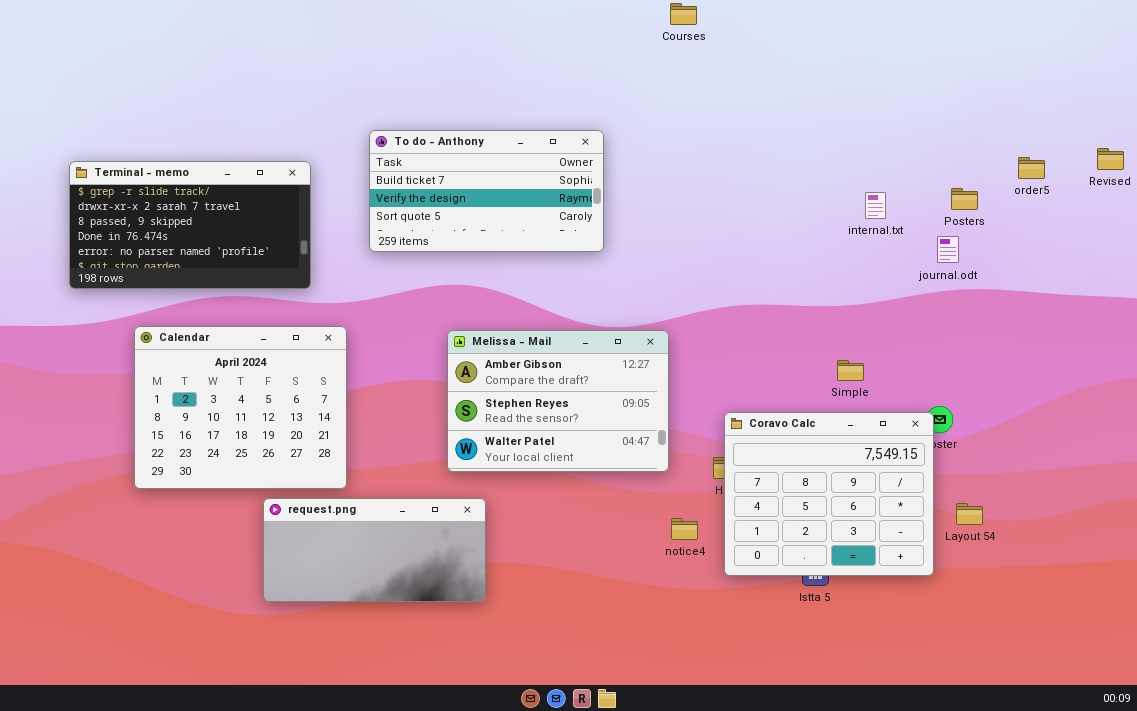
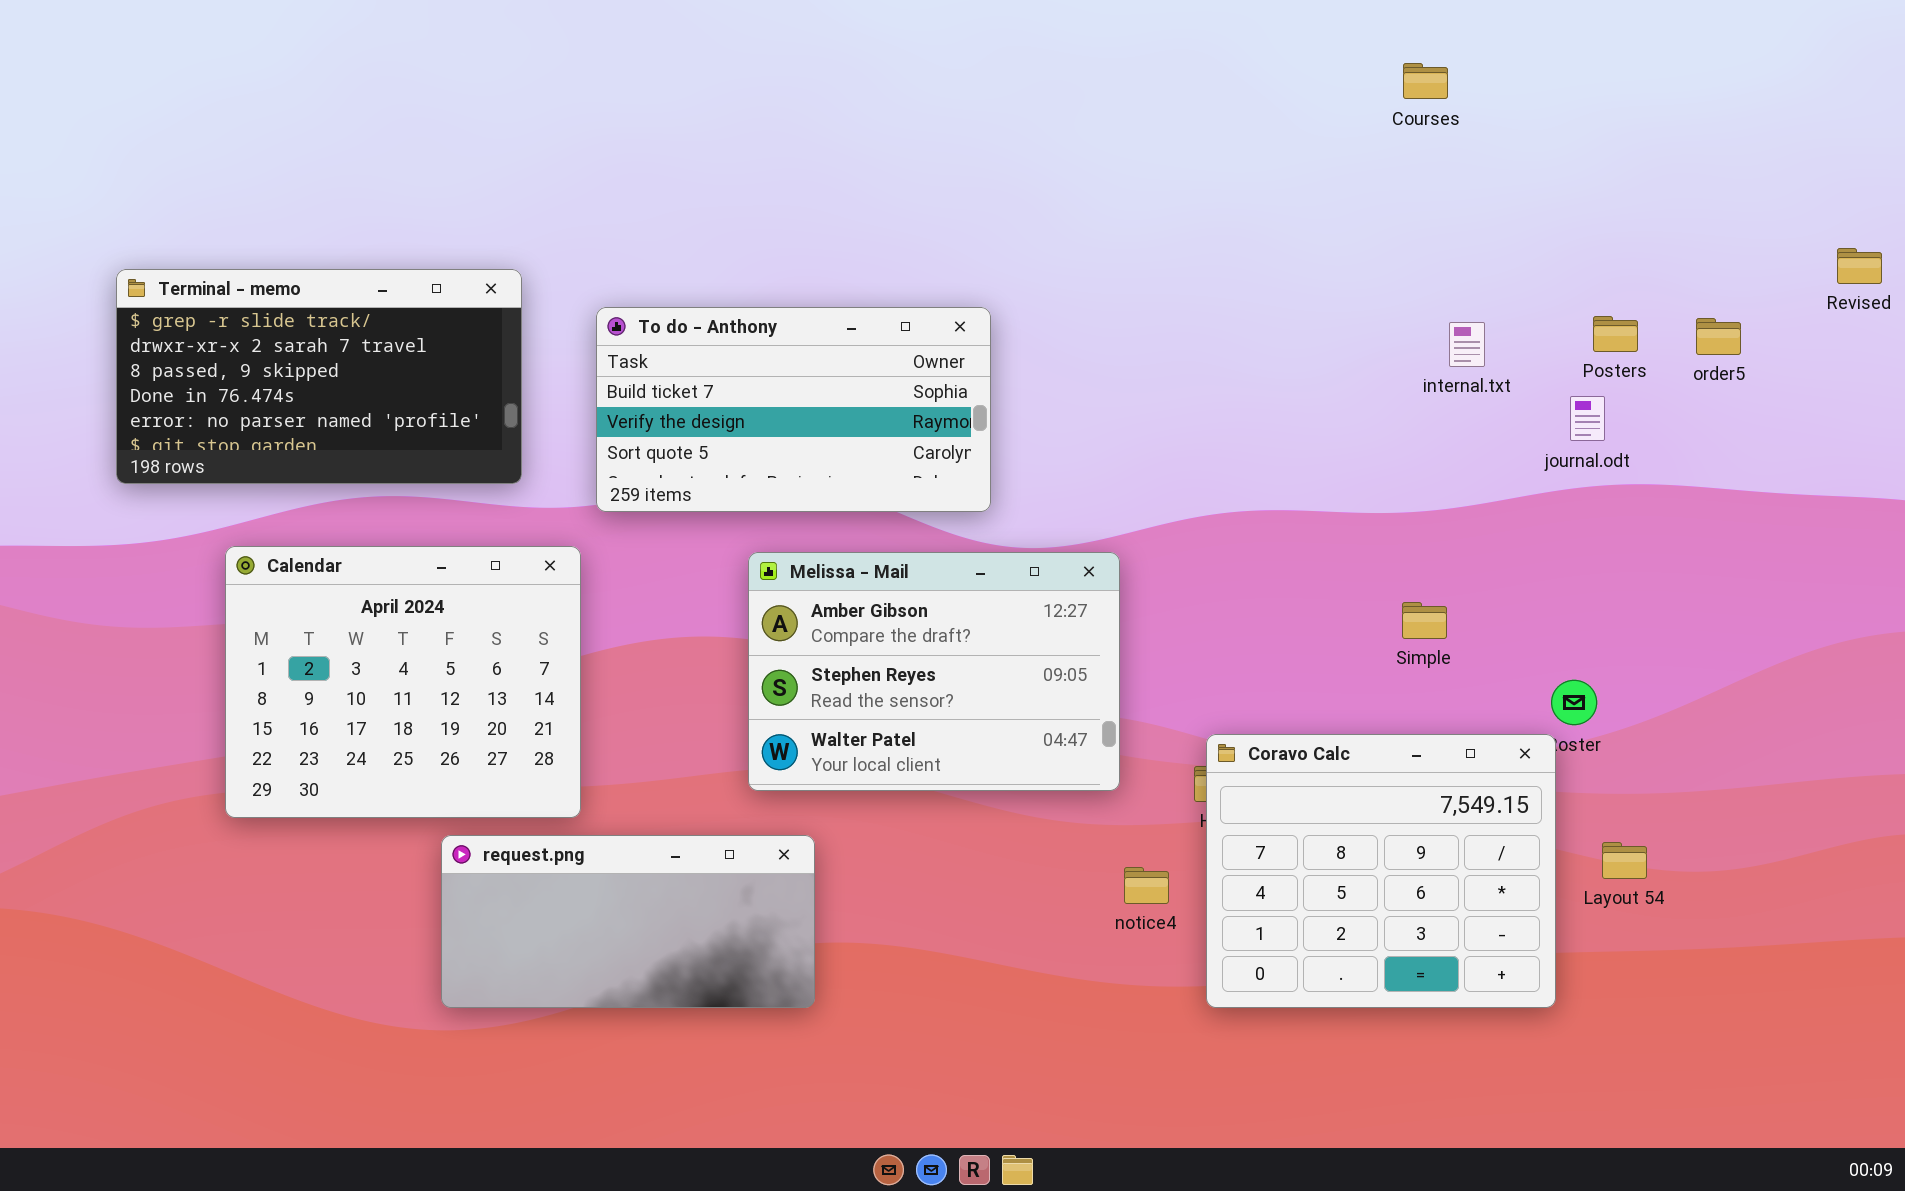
Courses: [670,3,697,25] -> [1403,63,1448,99], moved
To do - Anthony: [369,130,604,252] -> [596,307,991,512], moved
order5: [1018,157,1045,179] -> [1696,318,1741,355], moved
Coravo Calc: [724,412,934,576] -> [1206,734,1556,1008], moved

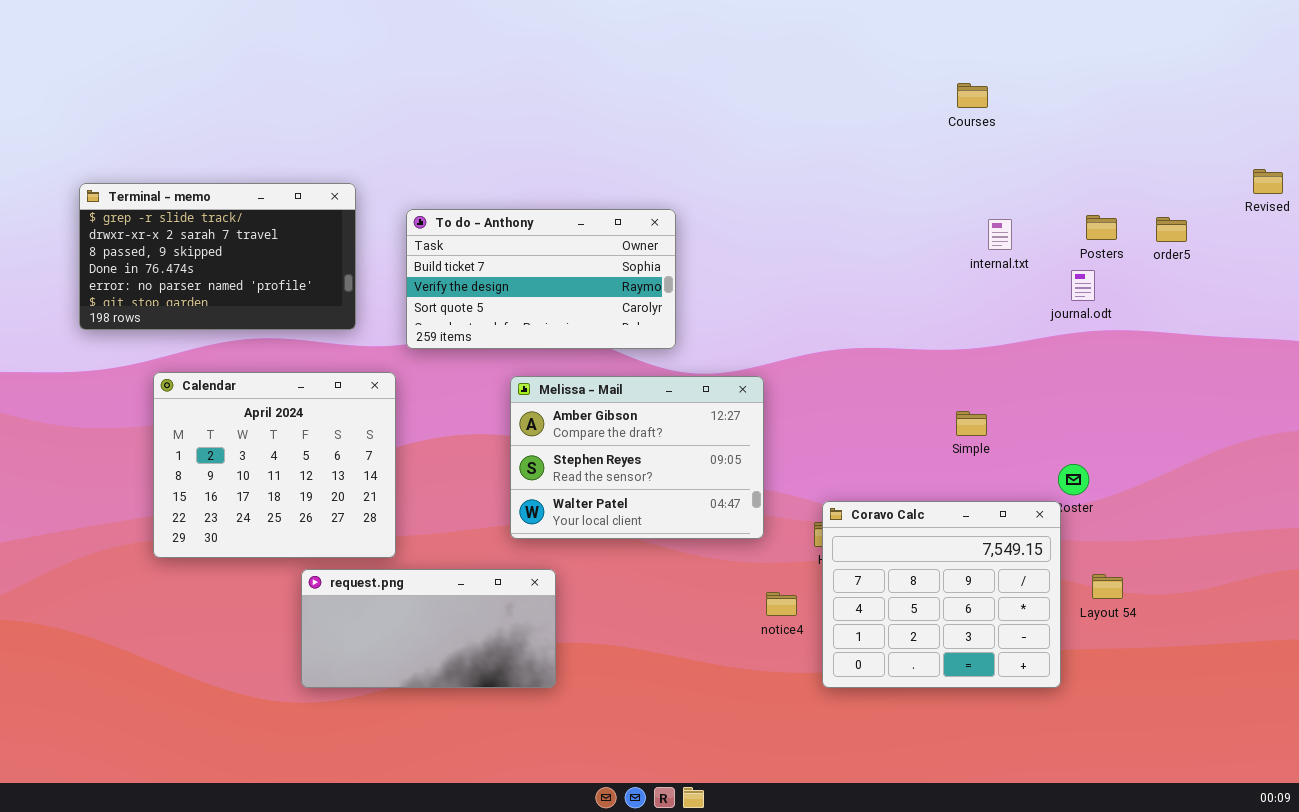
Courses: [1403,63,1448,99] -> [957,83,988,108], moved

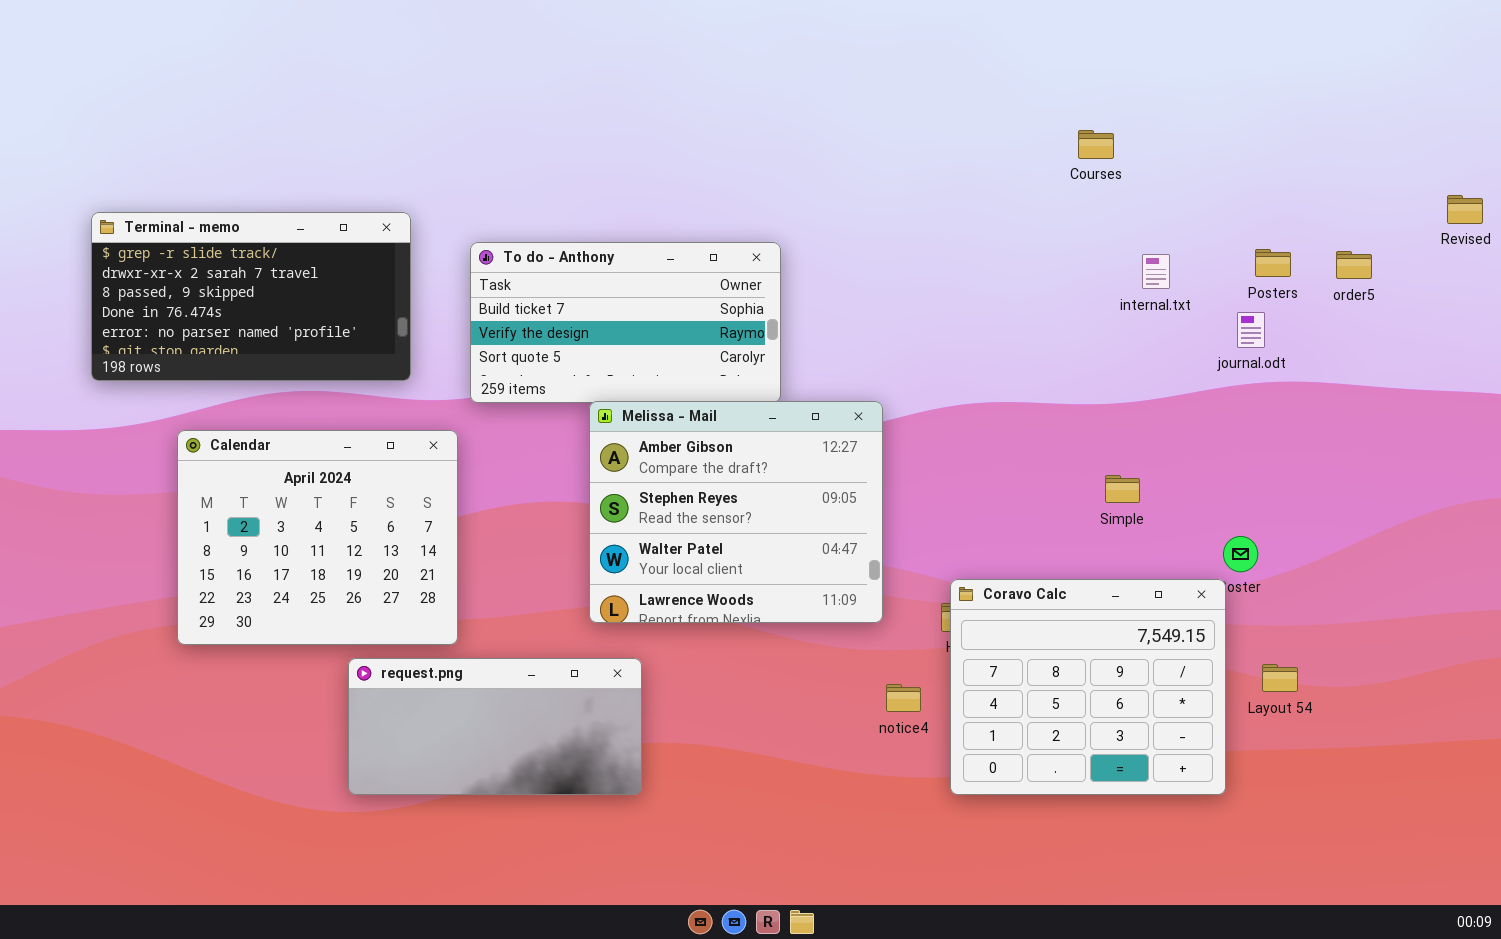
Courses: [957,83,988,108] -> [1078,130,1114,159], moved
Melissa - Mail: [510,376,764,539] -> [589,401,883,623], resized

